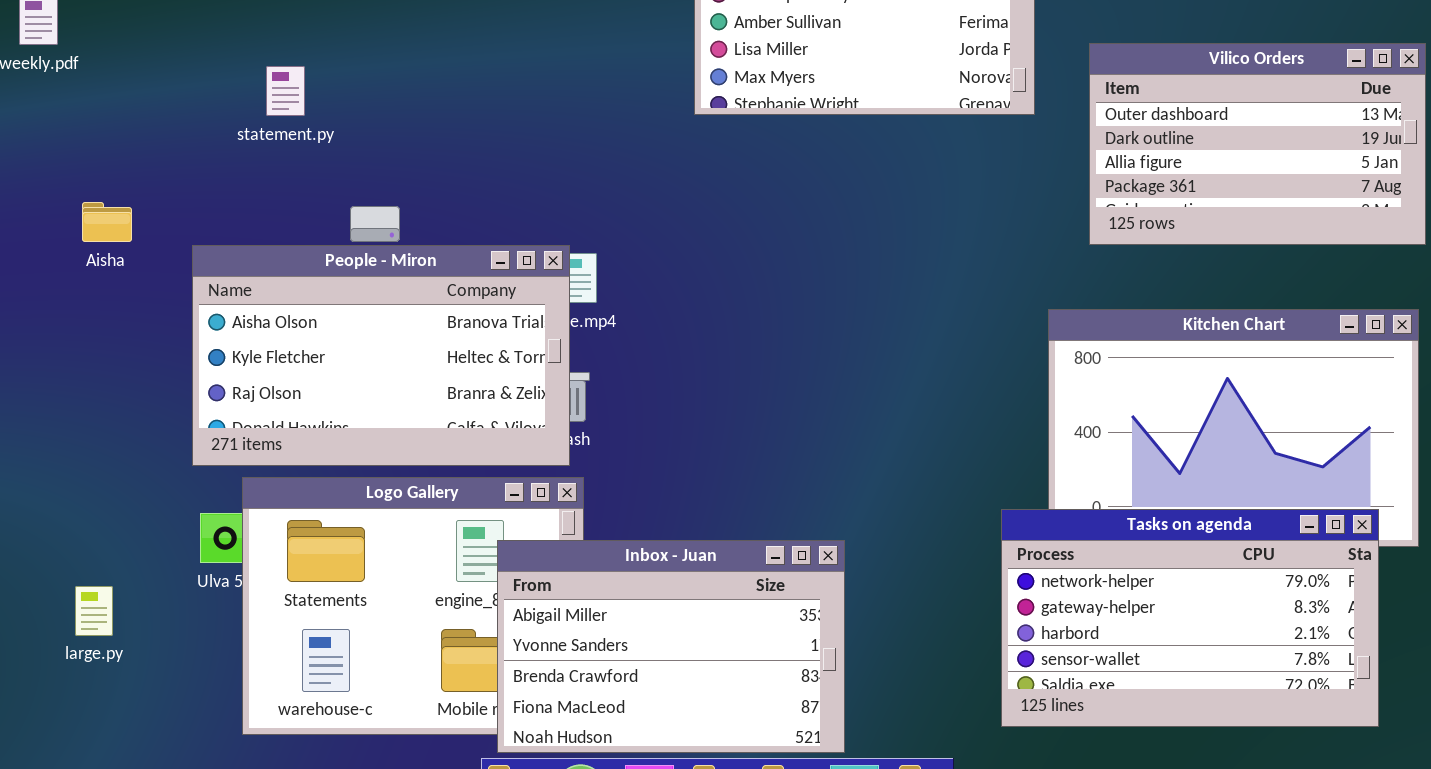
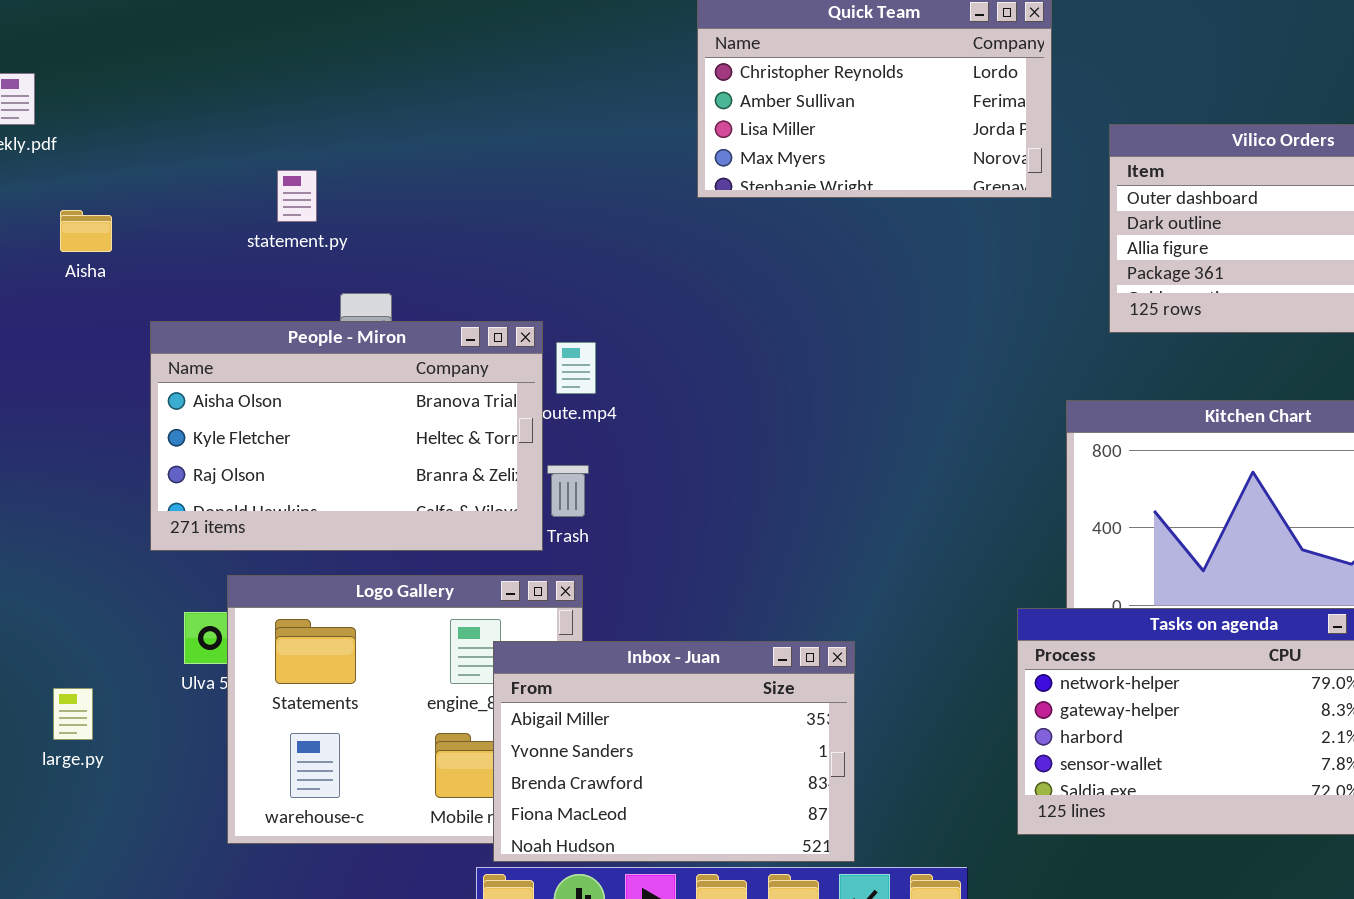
statement.py: [266,66,305,116] -> [277,170,317,222], moved
Aisha: [82,202,132,242] -> [60,210,112,252], moved
People - Miron: [192,245,570,466] -> [150,321,543,551], moved

